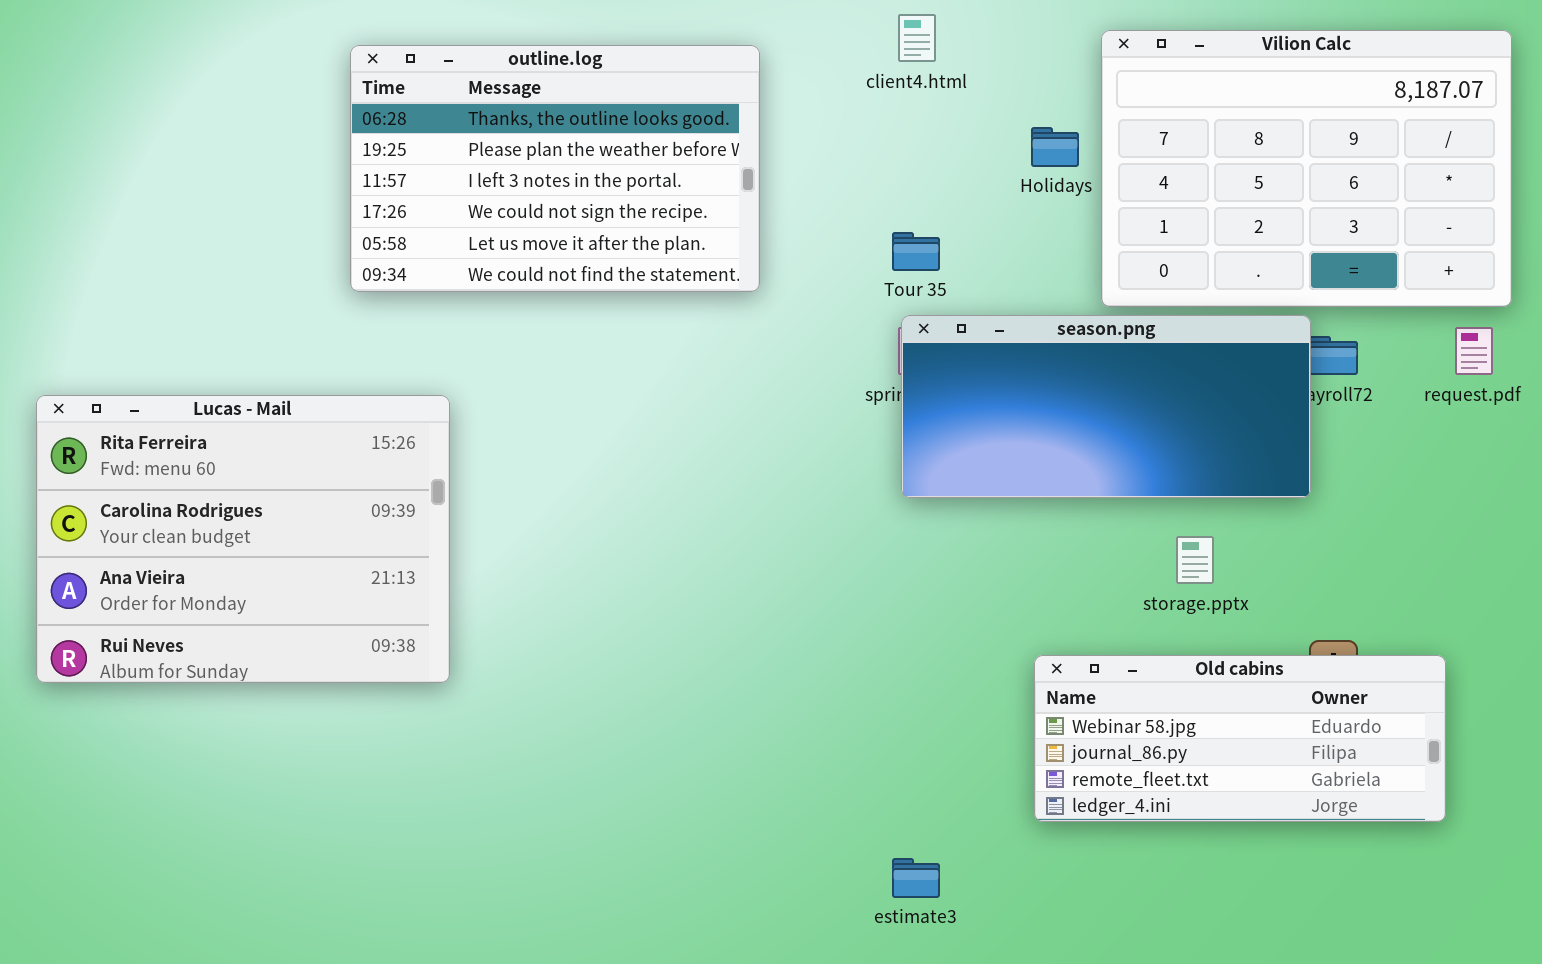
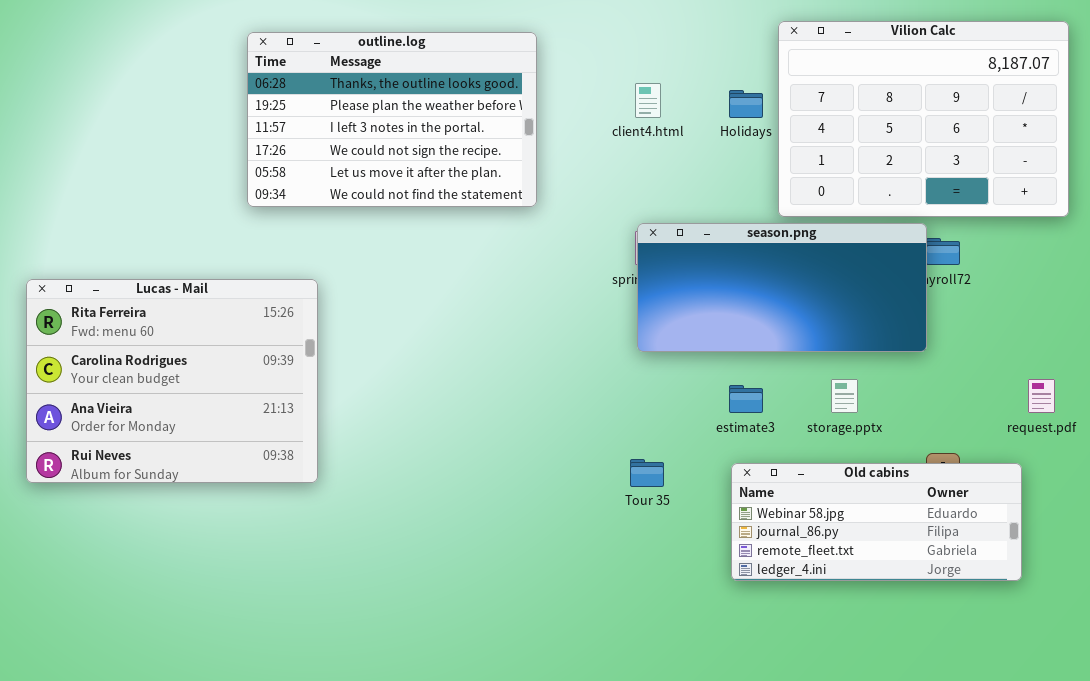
client4.html: [898,14,936,62] -> [635,83,661,118], moved
Tour 35: [892,232,940,271] -> [630,459,664,487], moved
request.pdf: [1455,327,1493,375] -> [1028,379,1055,413], moved
estimate3: [892,858,940,898] -> [729,385,763,413], moved

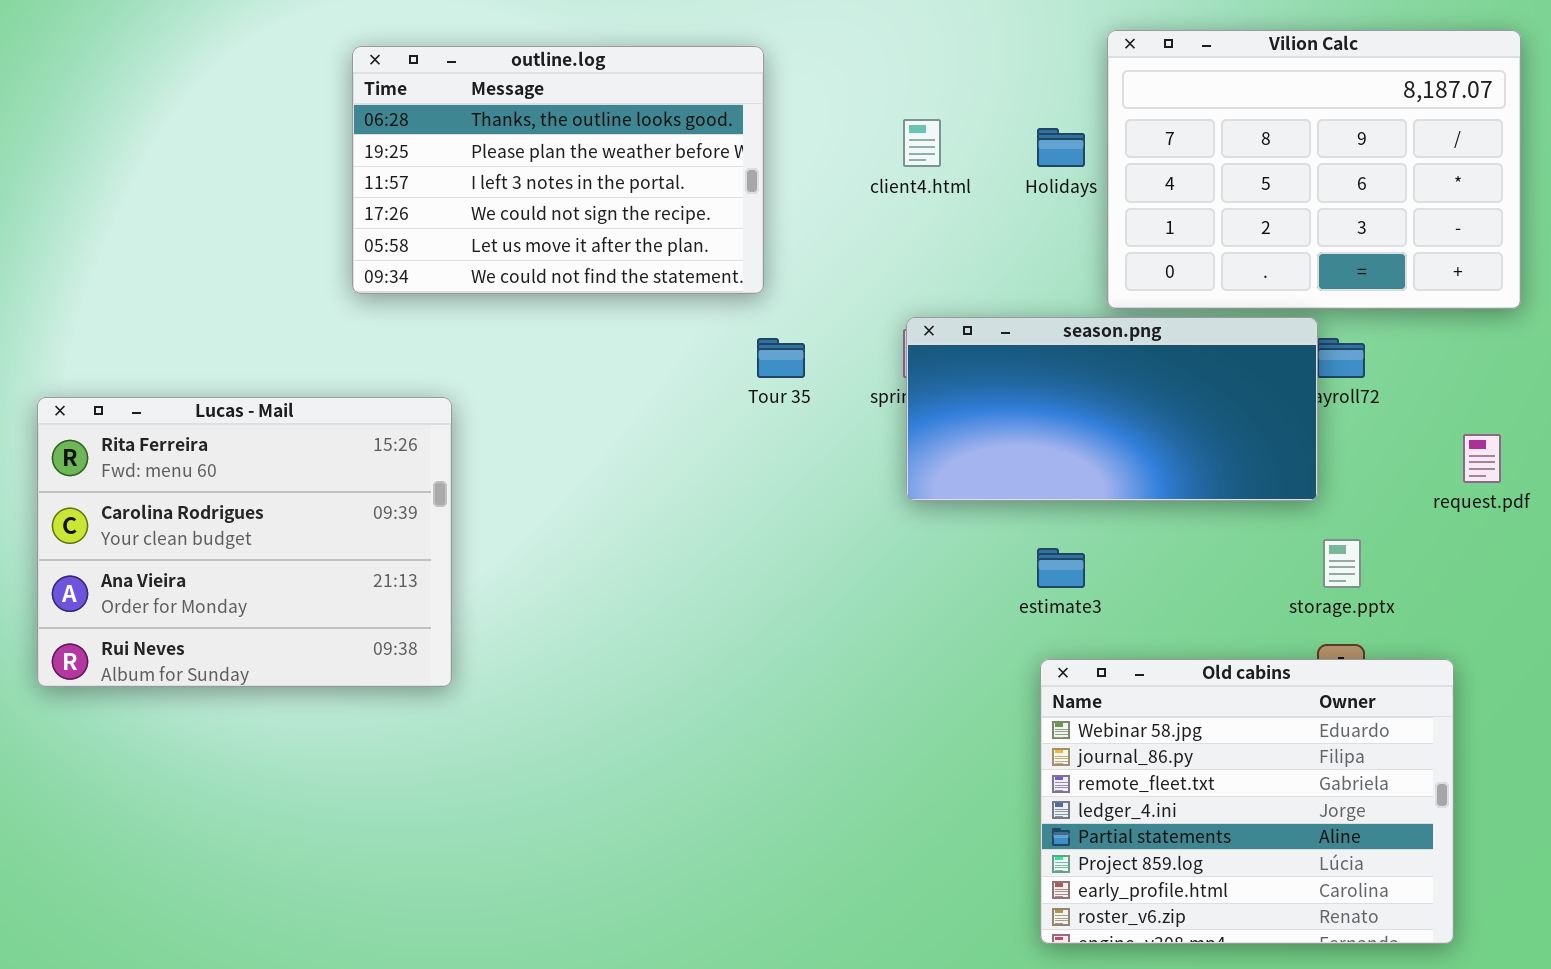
storage.pptx: [831,379,858,413] -> [1323,539,1361,588], moved
request.pdf: [1028,379,1055,413] -> [1463,434,1501,483], moved
Tour 35: [630,459,664,487] -> [757,338,805,378], moved
Old cabins: [731,463,1022,581] -> [1040,659,1454,944], resized

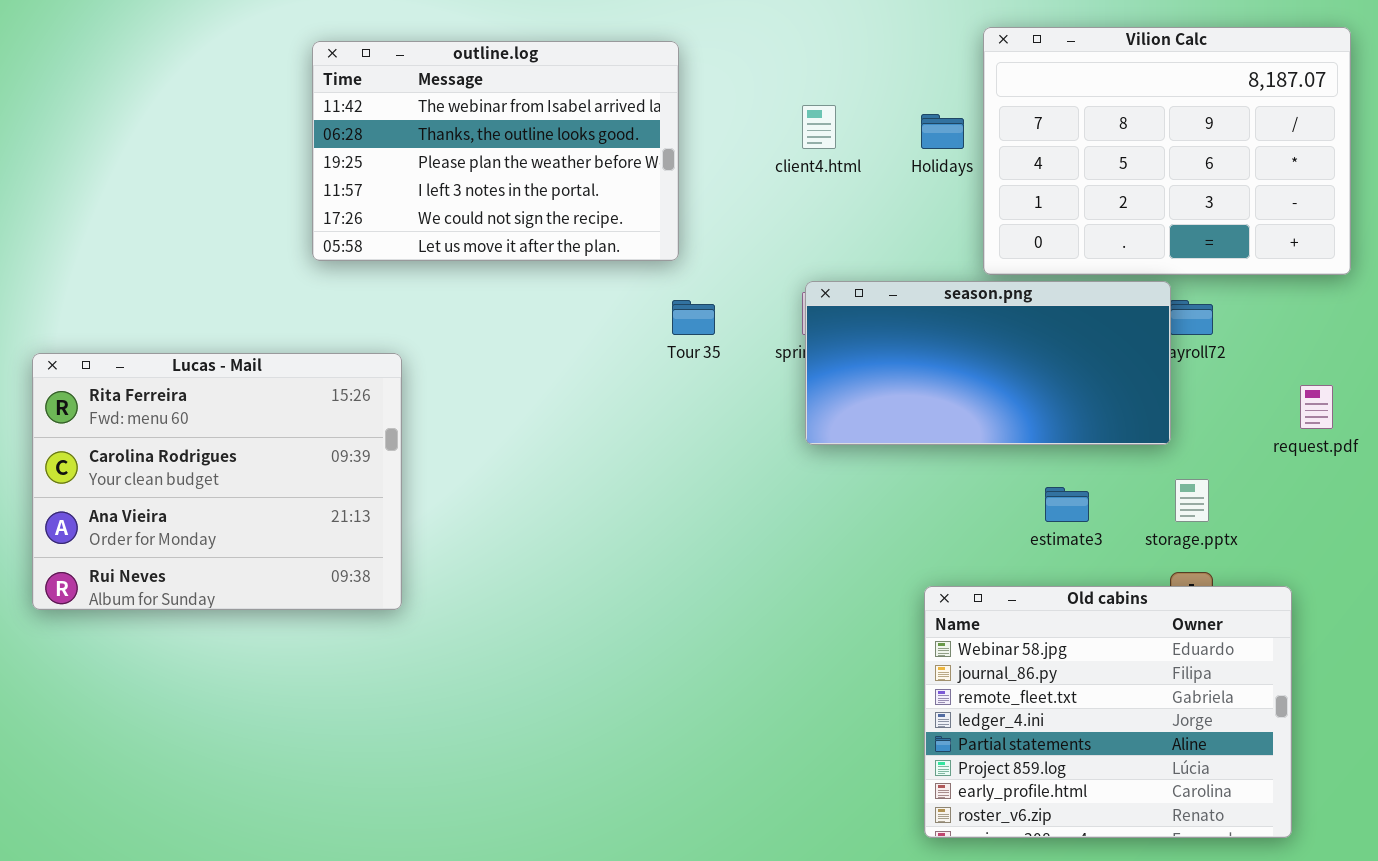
outline.log: [352,46,764,294] -> [312,41,679,261], scrolled up 1 row
estimate3: [1037,548,1085,588] -> [1045,487,1089,522], moved

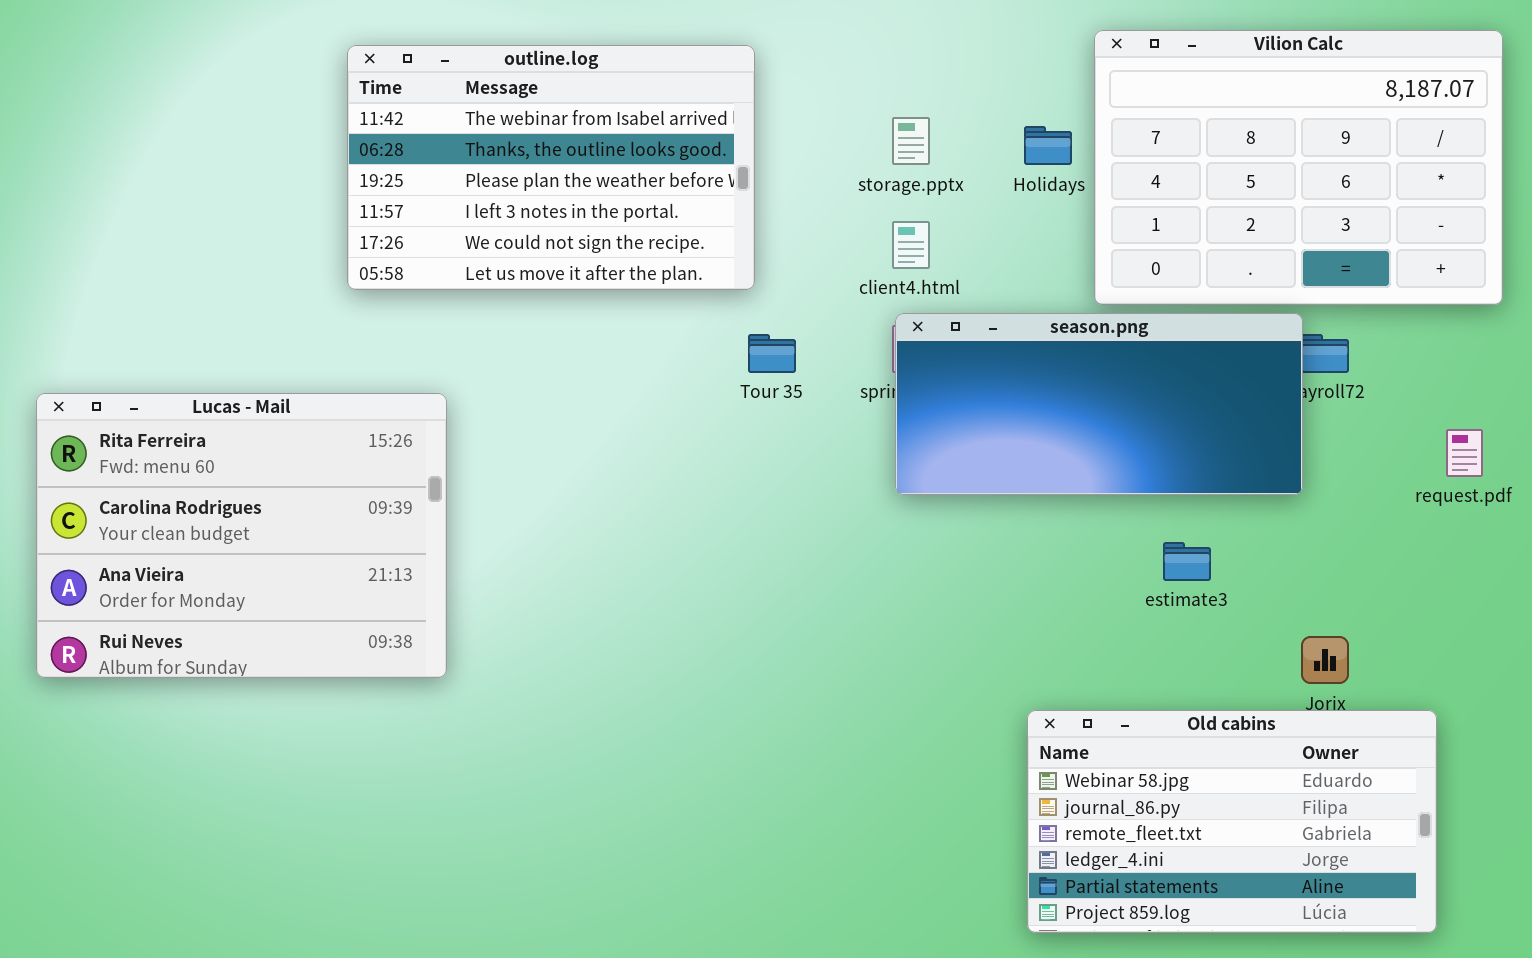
client4.html: [802,105,836,149] -> [892,221,930,269], moved
storage.pptx: [1175,479,1209,522] -> [892,117,930,165], moved
Old cabins: [924,586,1292,838] -> [1027,710,1437,933], resized

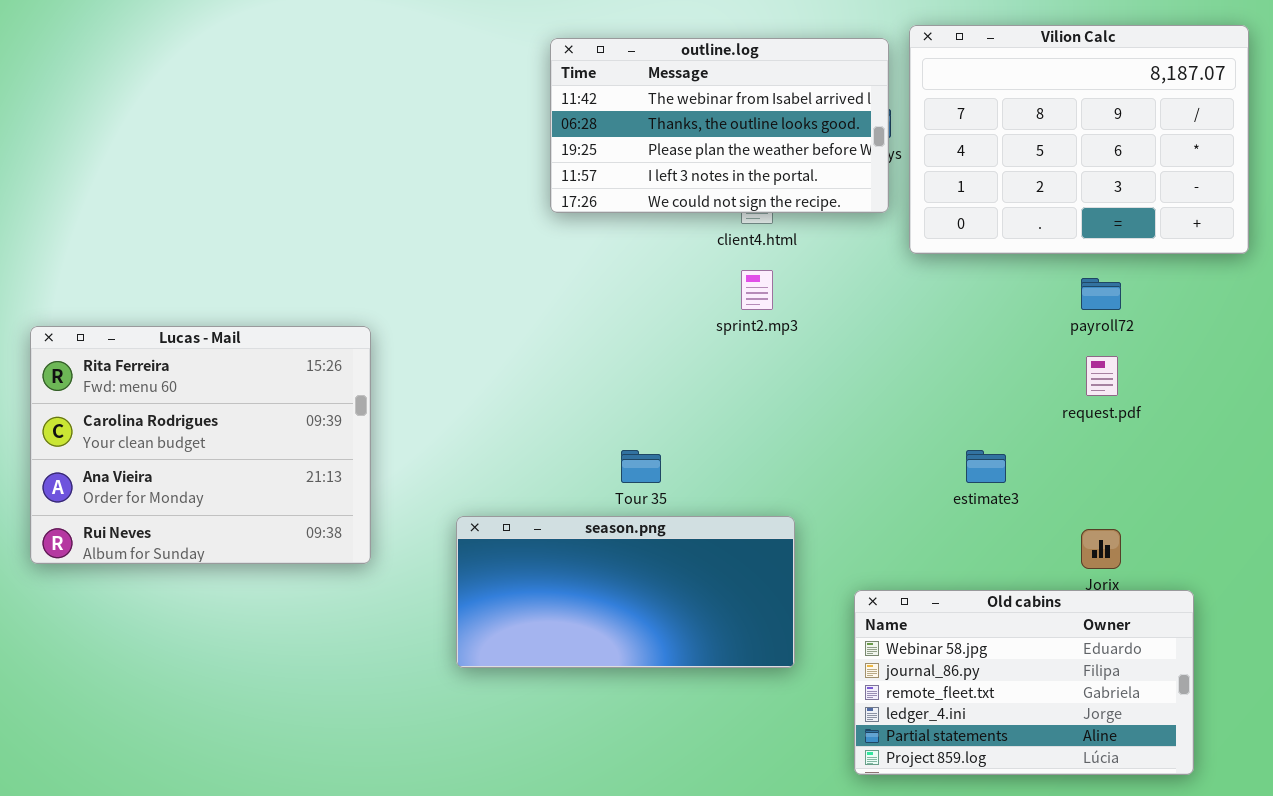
outline.log: [347,45,755,290] -> [550,38,889,213], moved, resized
season.png: [895,313,1303,495] -> [456,516,795,668], moved
Tour 35: [748,334,796,373] -> [621,450,661,483], moved
request.pdf: [1446,429,1483,477] -> [1086,356,1118,396], moved

